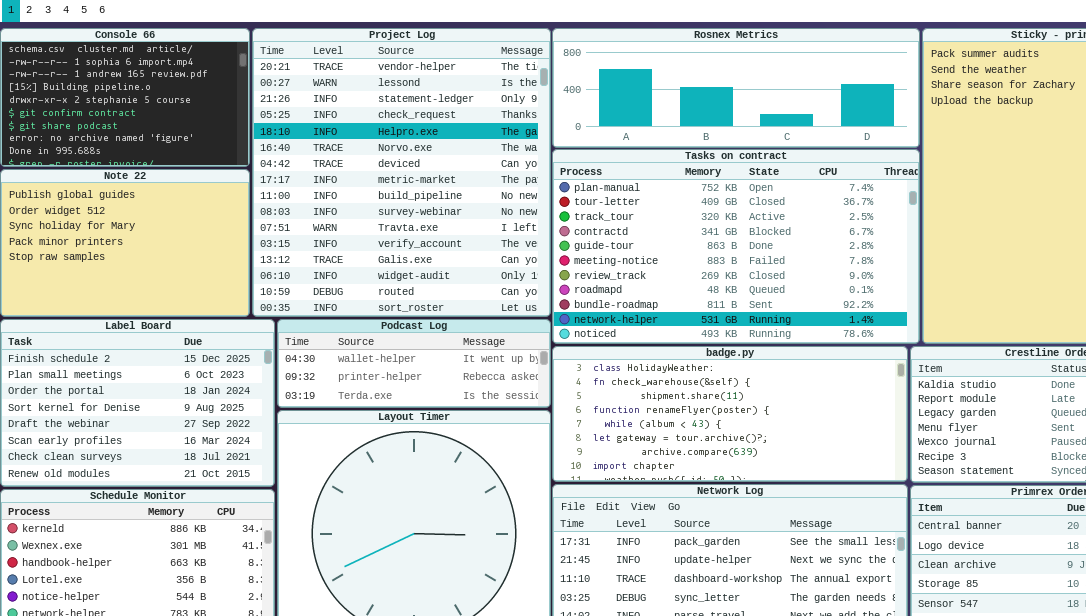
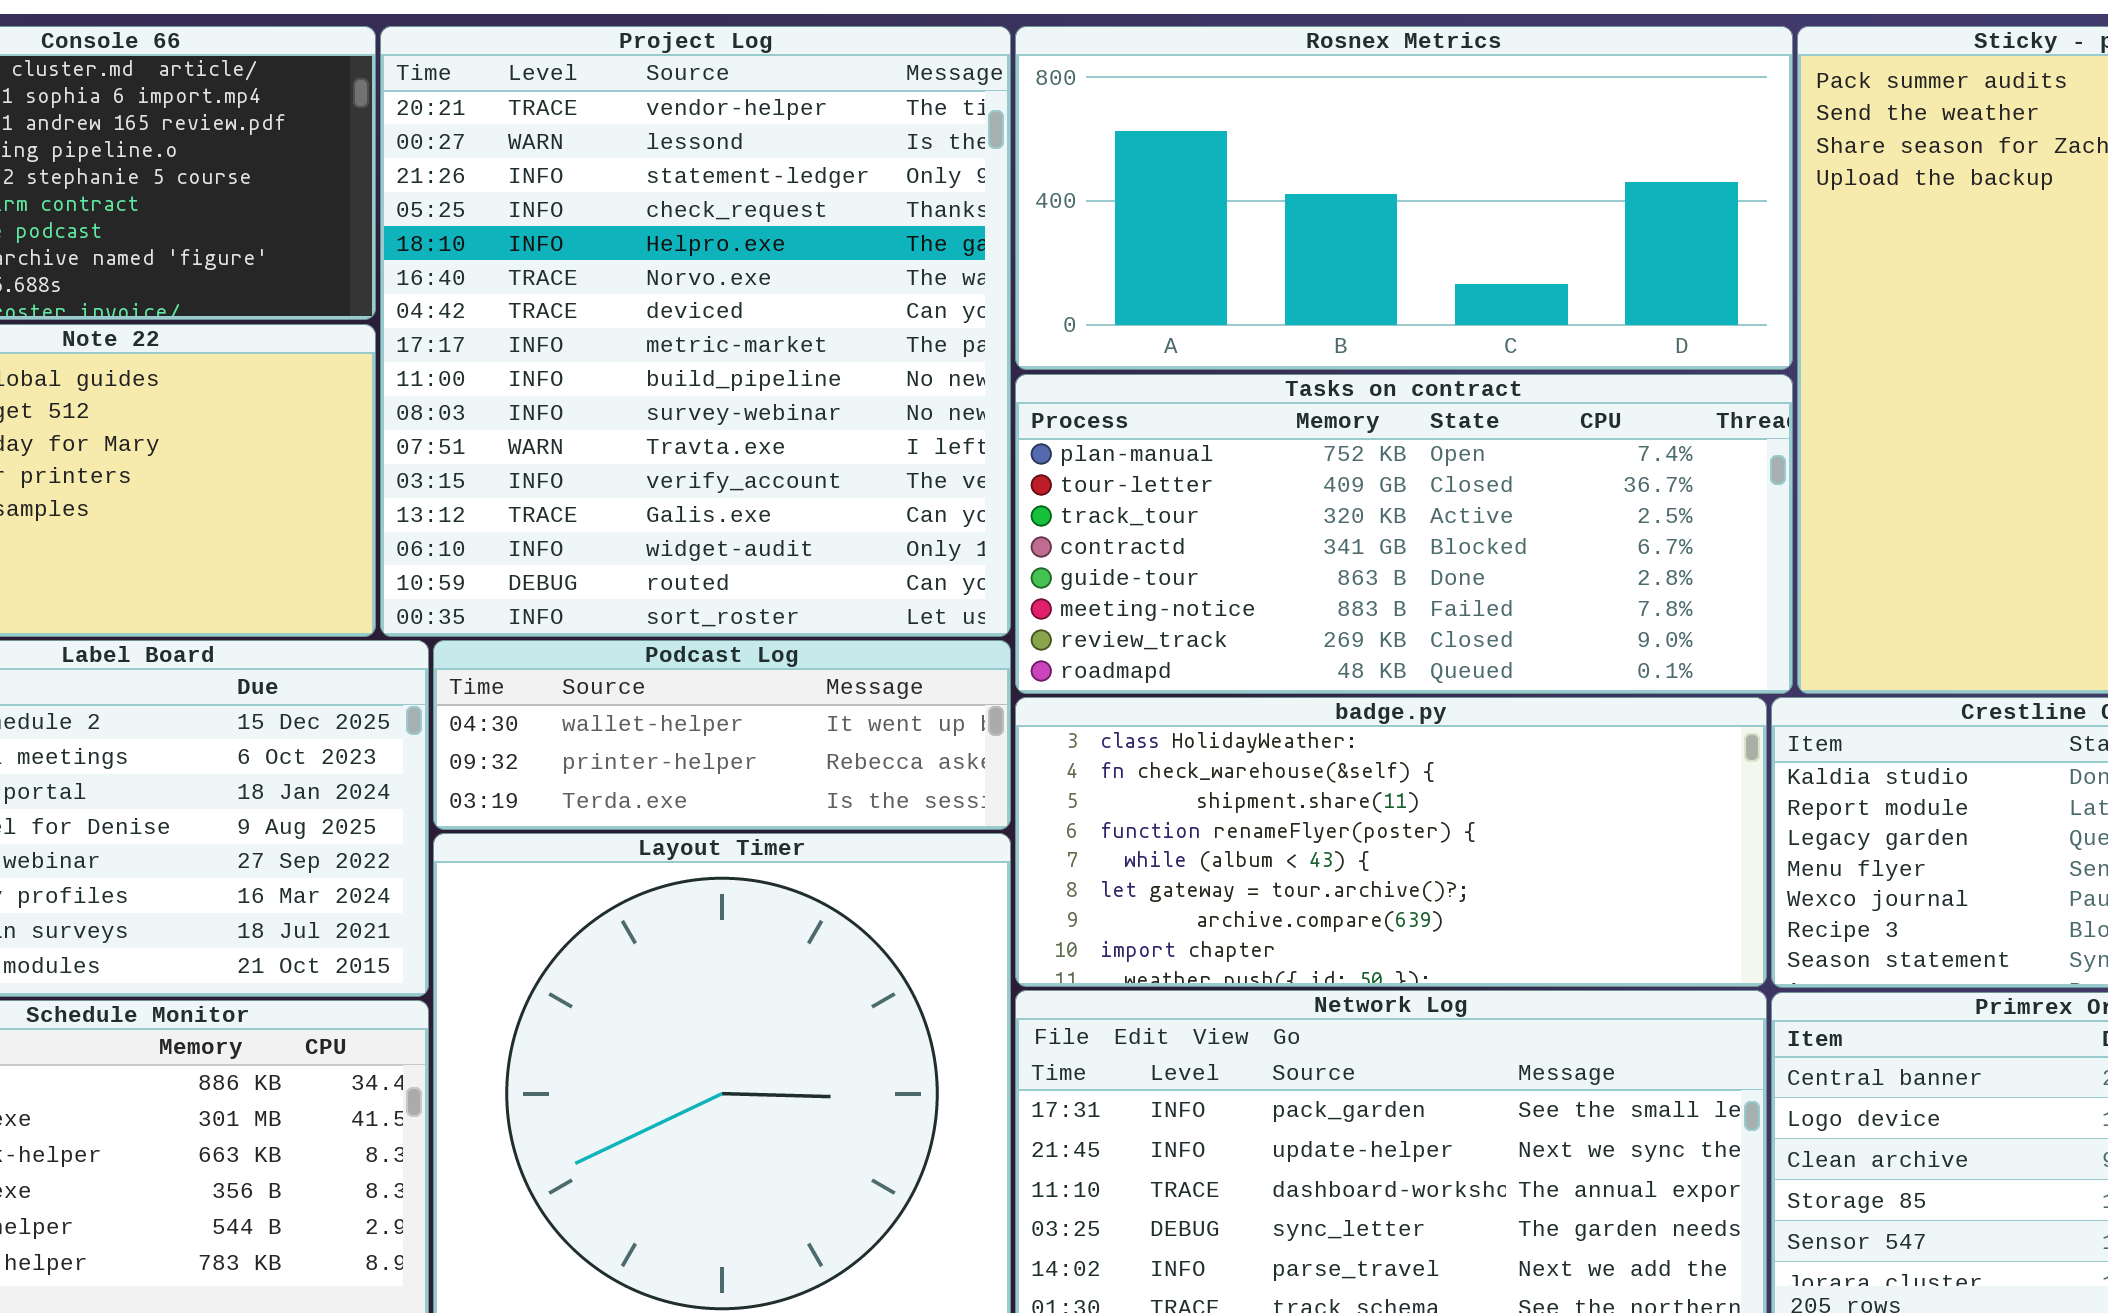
Rosnex Metrics: [552,28,920,148] -> [1015,26,1793,370], resized
Tasks on contract: [552,149,920,344] -> [1015,374,1793,694], resized

